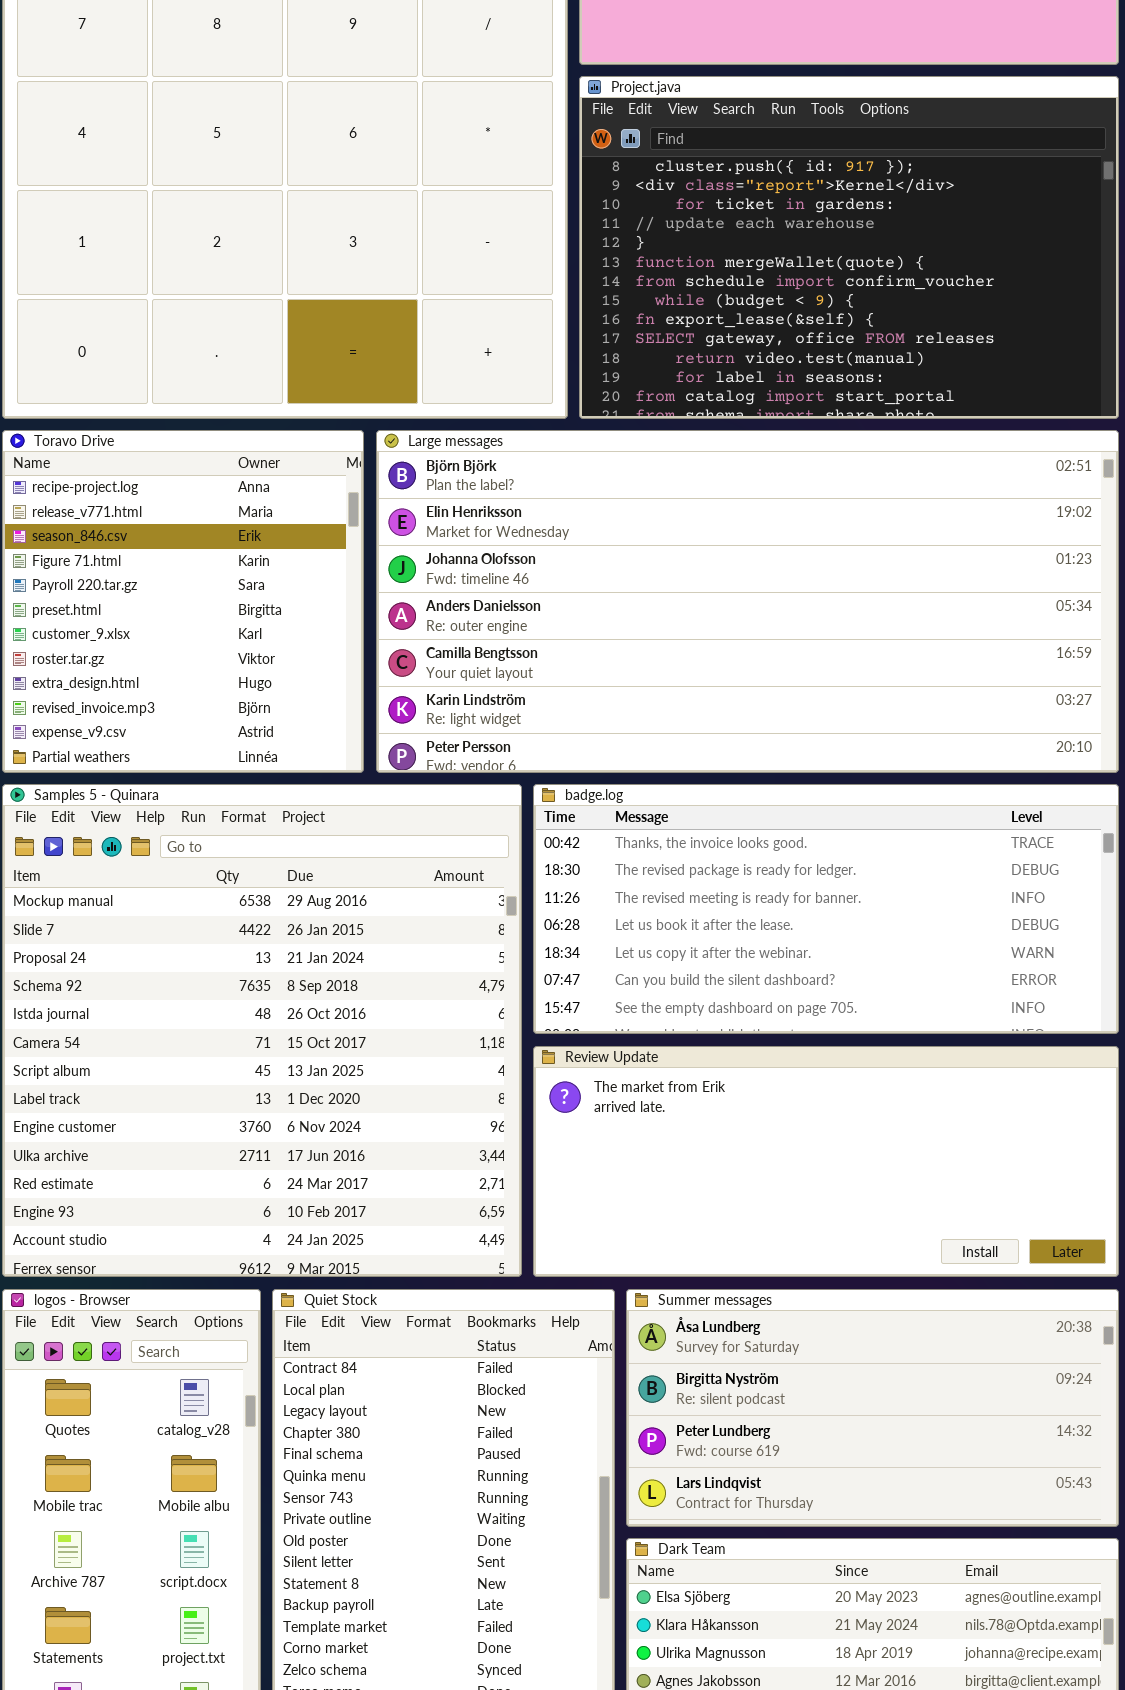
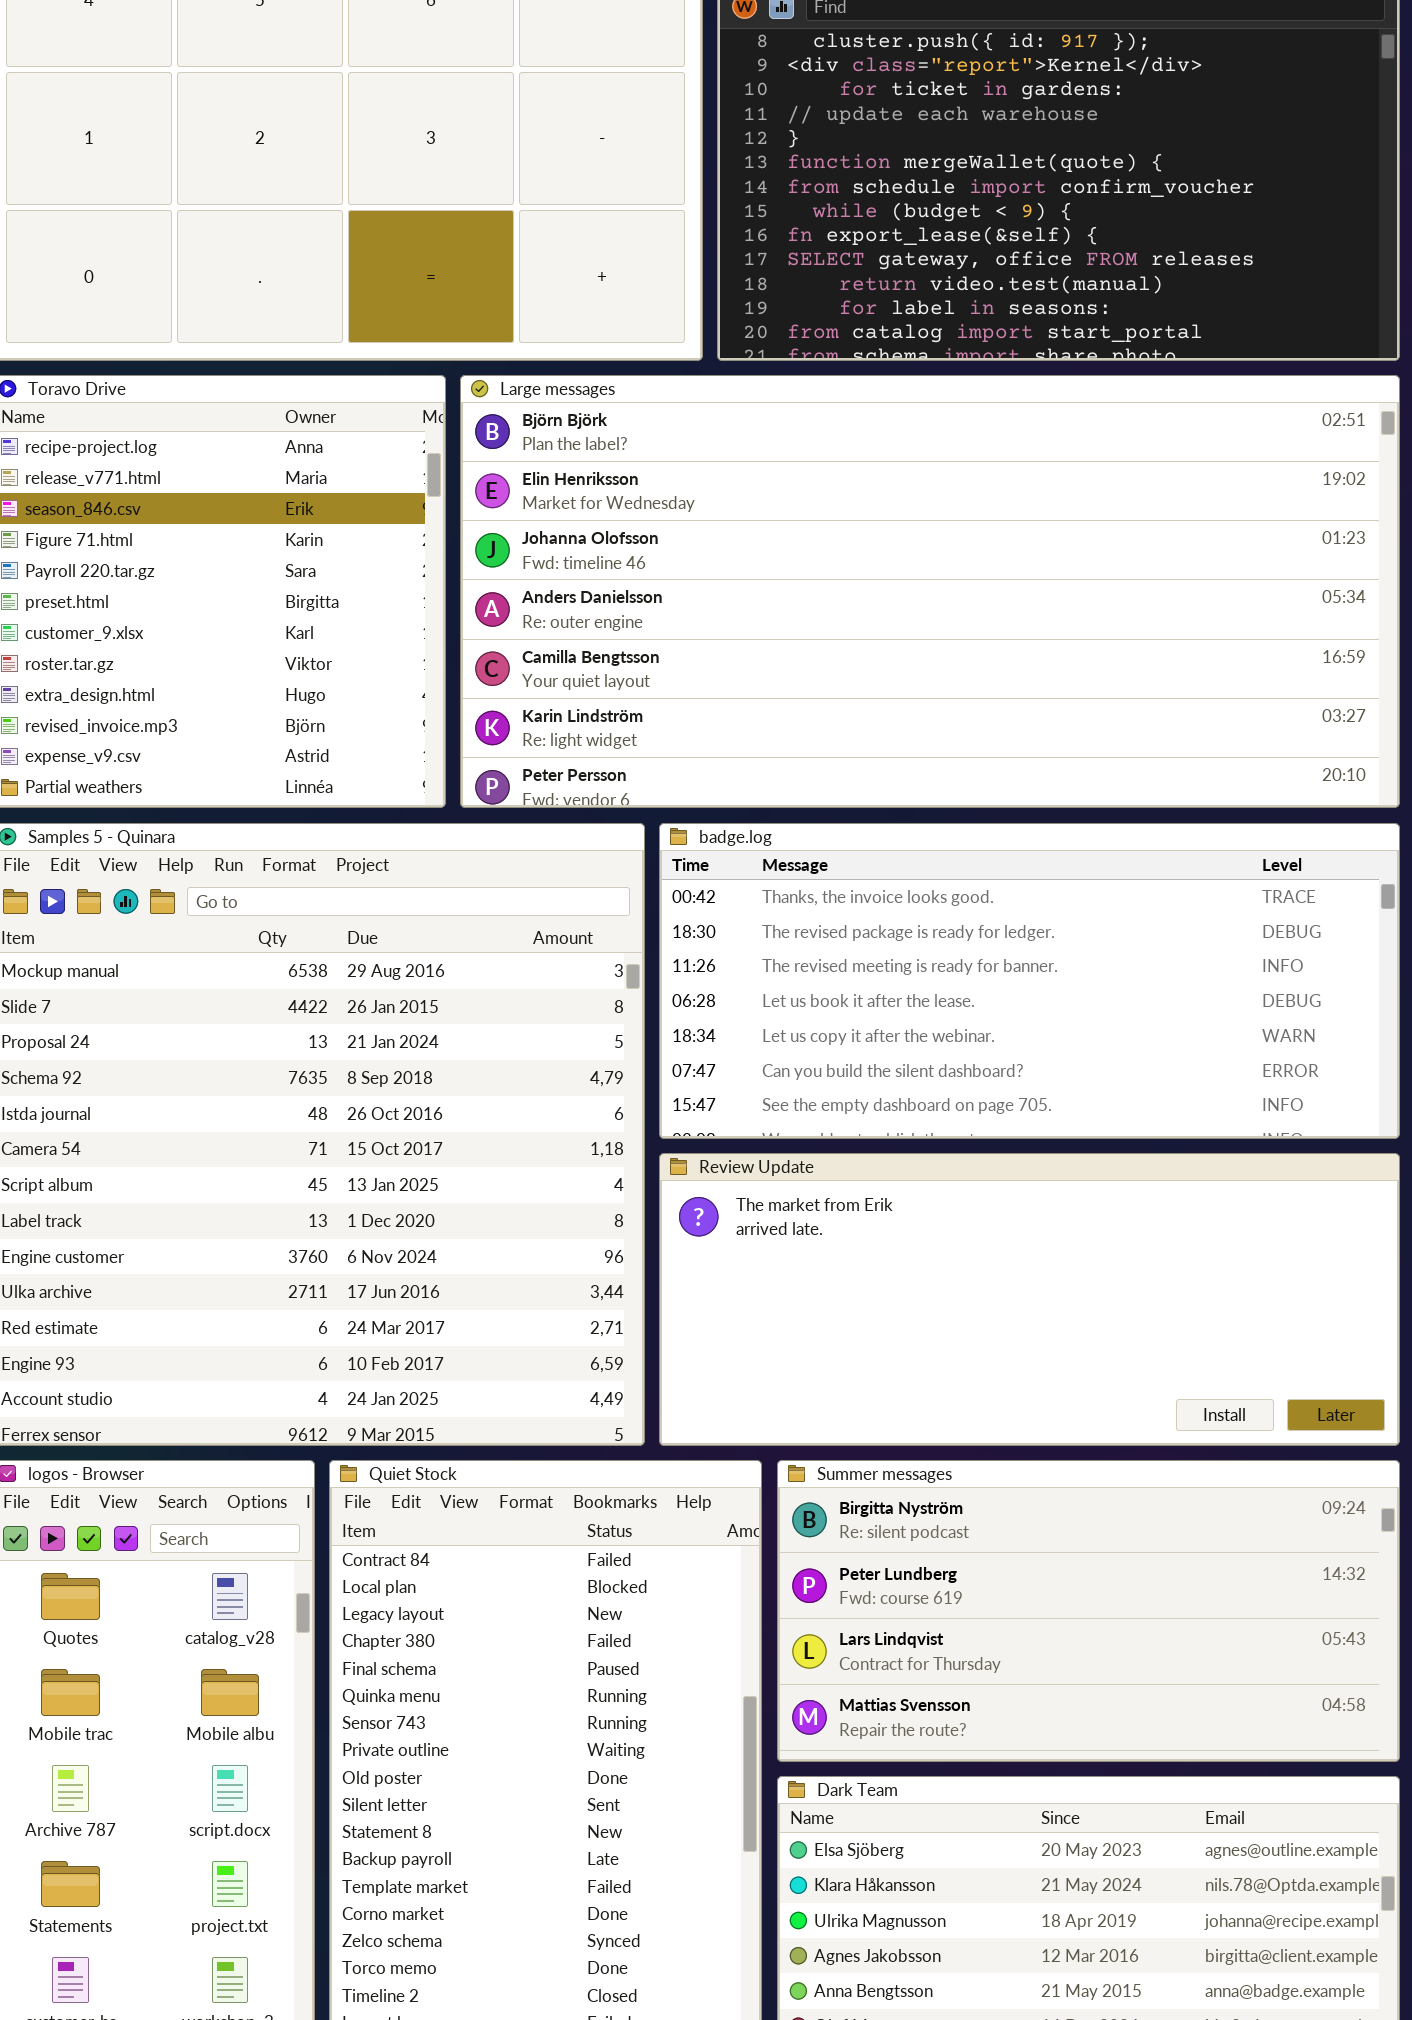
Summer messages: [626,1289,1119,1527] -> [777,1460,1400,1762], scrolled down 1 row

